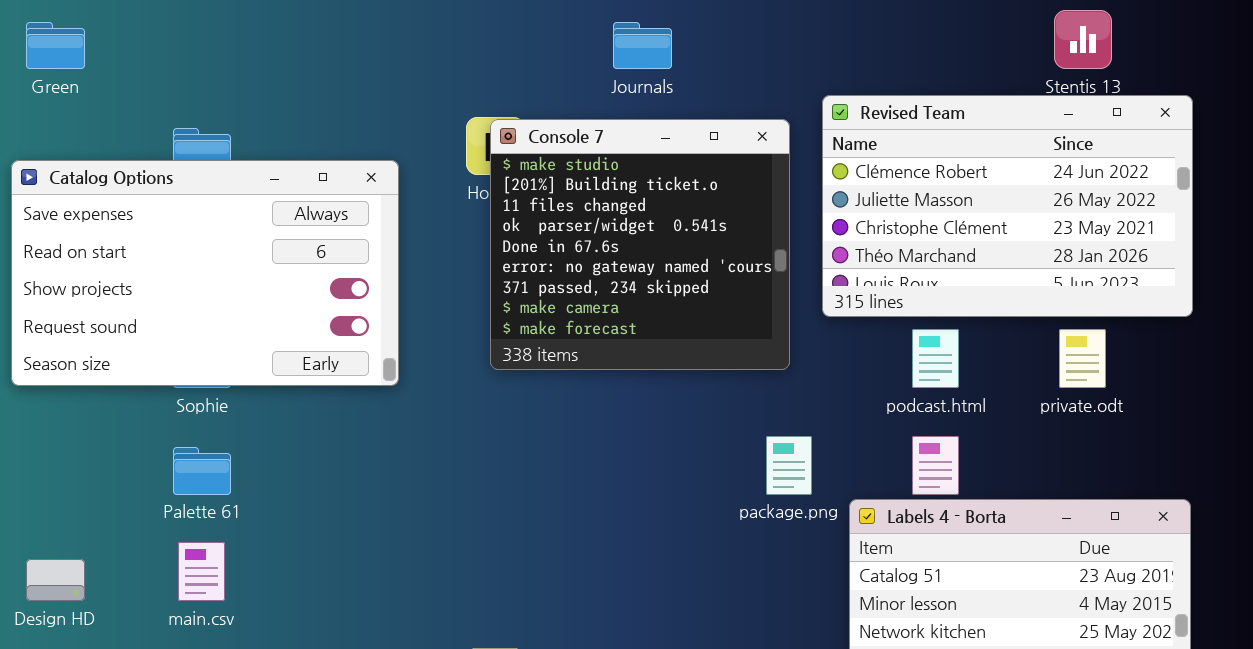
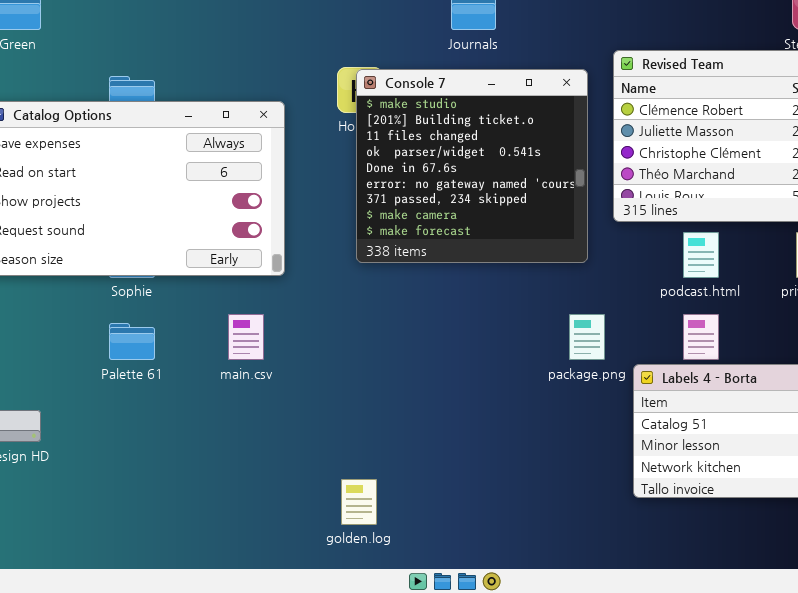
main.csv: [178,542,225,601] -> [228,314,264,360], moved

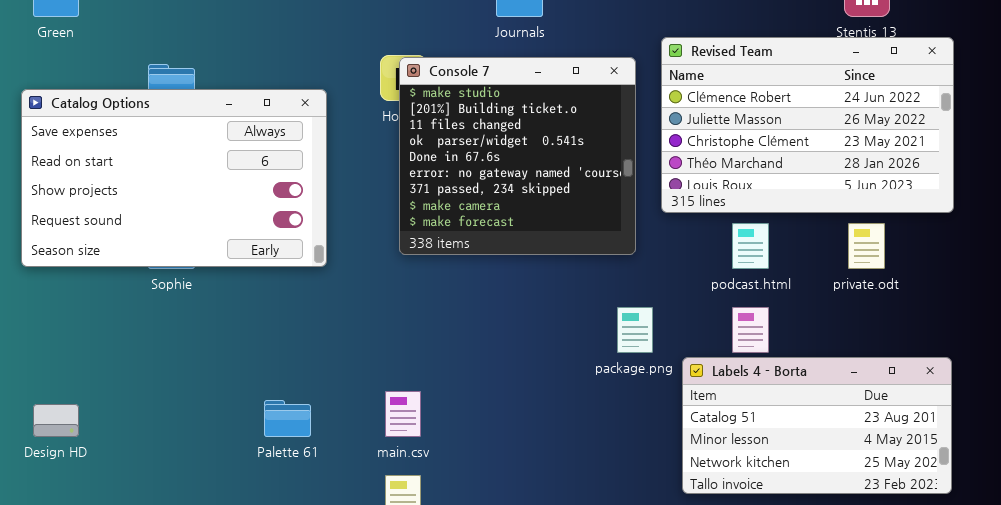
main.csv: [228,314,264,360] -> [385,391,421,437], moved
Palette 61: [109,323,155,360] -> [264,400,311,437], moved

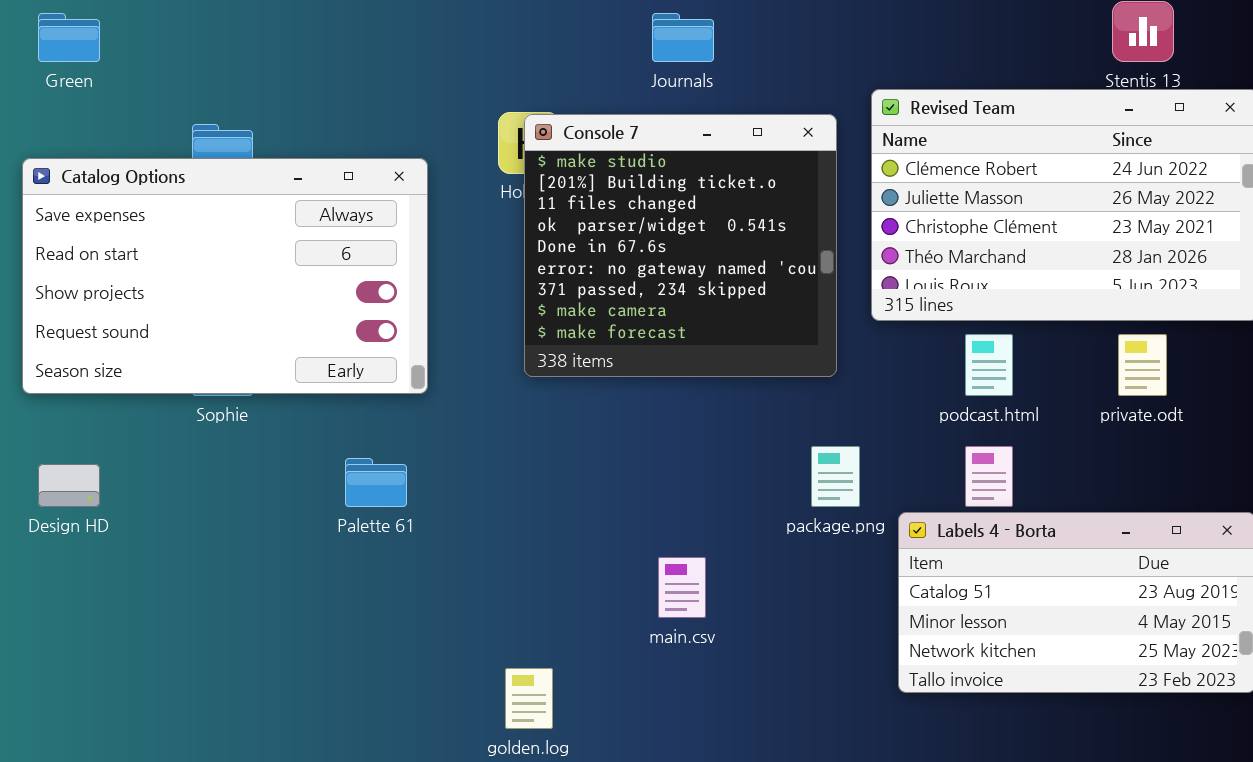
main.csv: [385,391,421,437] -> [658,557,706,618], moved
Palette 61: [264,400,311,437] -> [345,458,407,507], moved
Design HD: [33,404,79,437] -> [38,464,100,507], moved

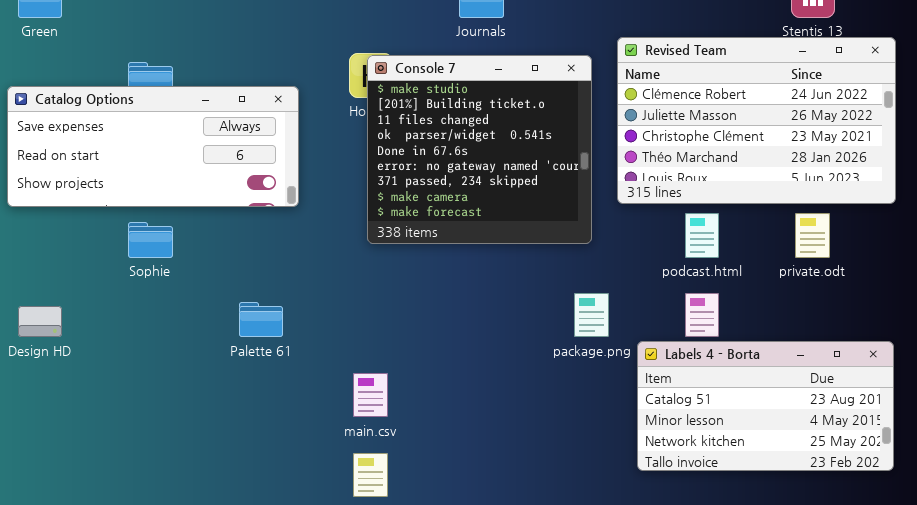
Catalog Options: [22,158,428,394] -> [7,86,299,207], resized
main.csv: [658,557,706,618] -> [353,373,388,417], moved

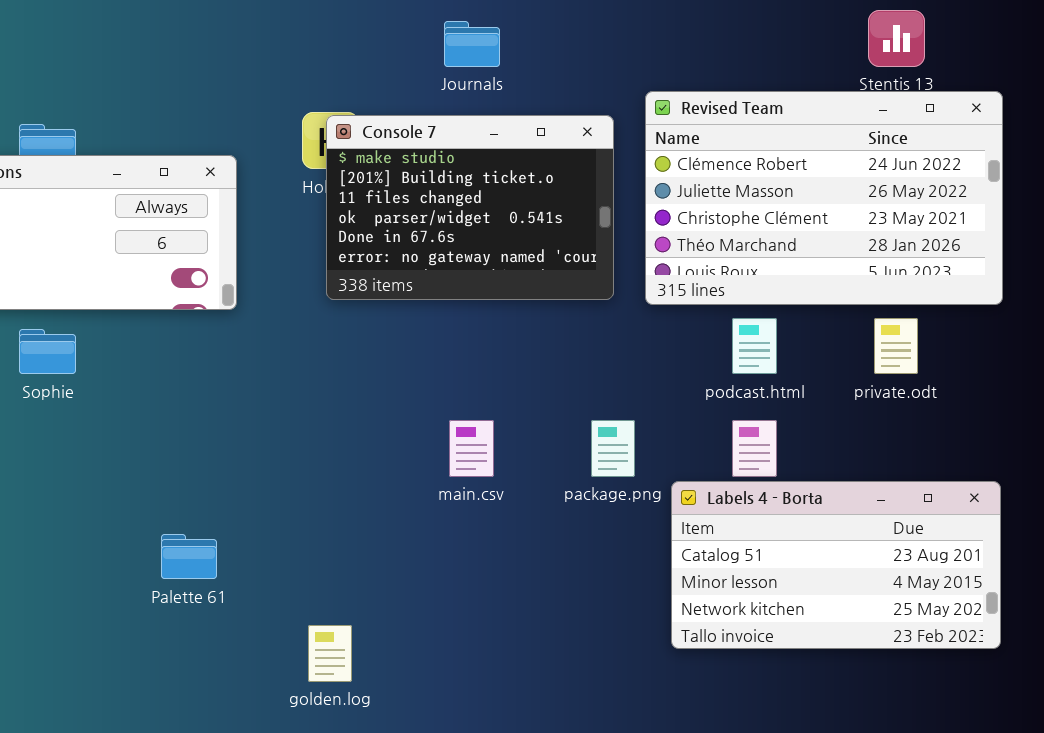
Console 7: [367,55,592,244] -> [326,115,614,300], resized
Palette 61: [239,302,283,337] -> [161,534,217,579], moved
main.csv: [353,373,388,417] -> [449,420,494,477], moved

